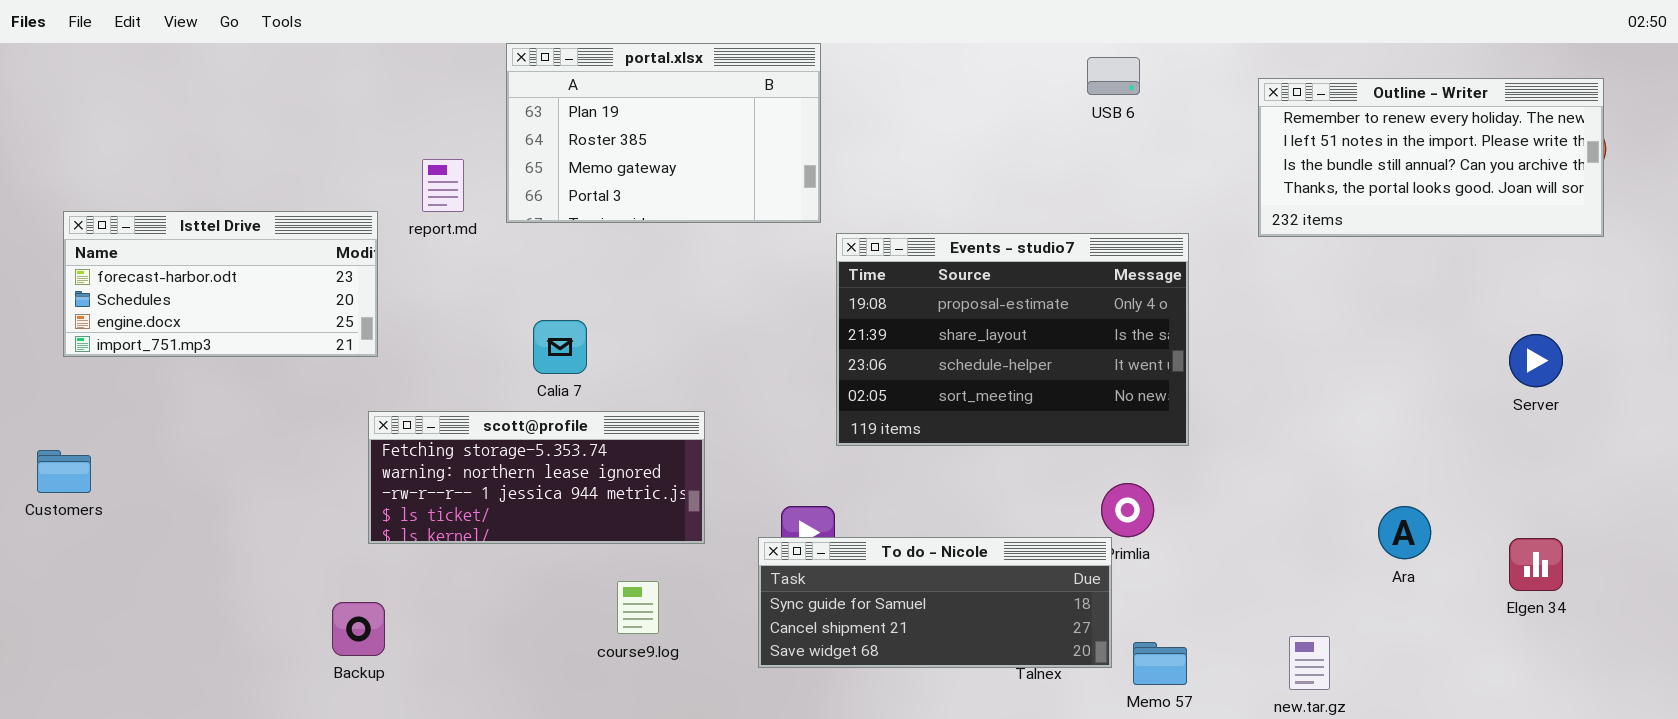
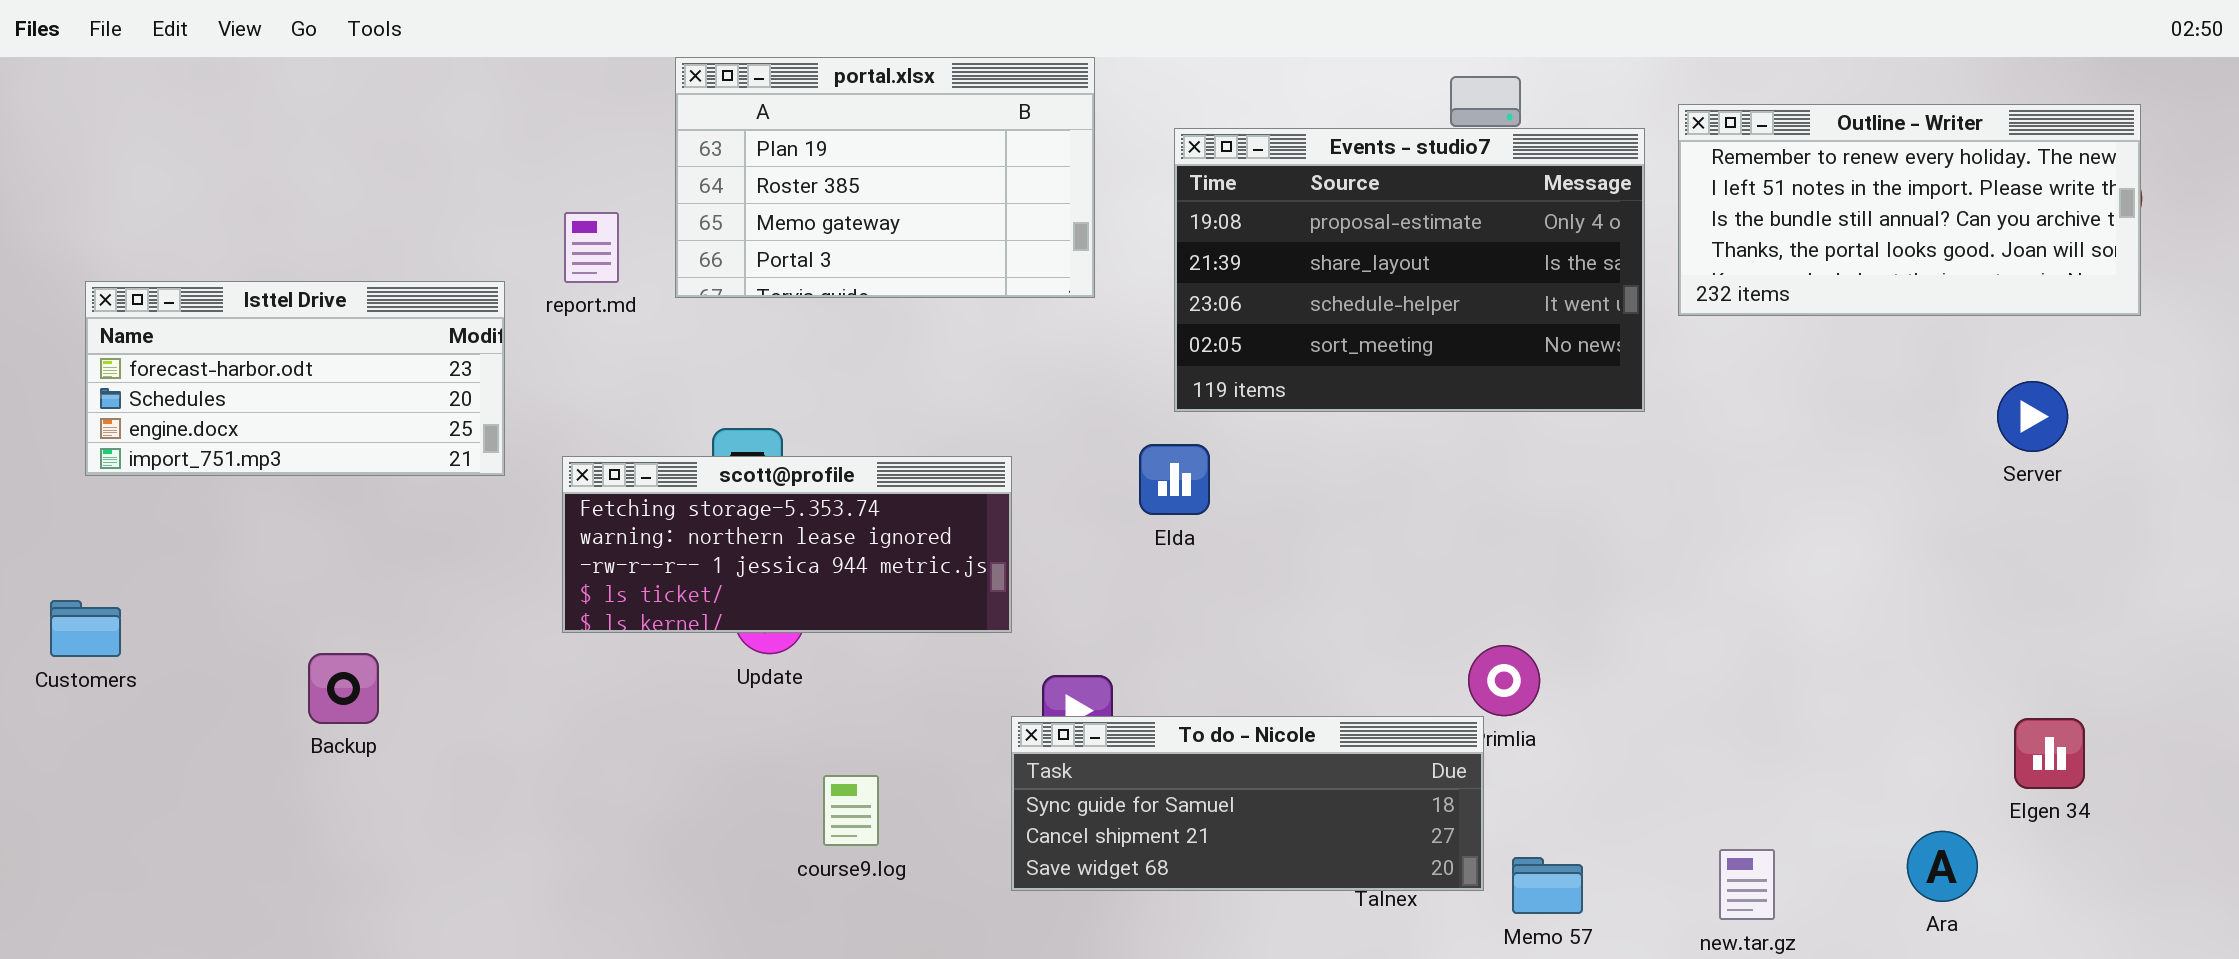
Events - studio7: [836,233,1189,446] -> [1174,128,1645,412], moved
Server: [1509,334,1563,387] -> [1997,381,2068,452], moved
scott@profile: [368,411,705,544] -> [562,456,1012,633], moved
Ara: [1378,506,1431,559] -> [1907,831,1978,902], moved
Backup: [332,602,385,656] -> [308,653,379,724], moved

